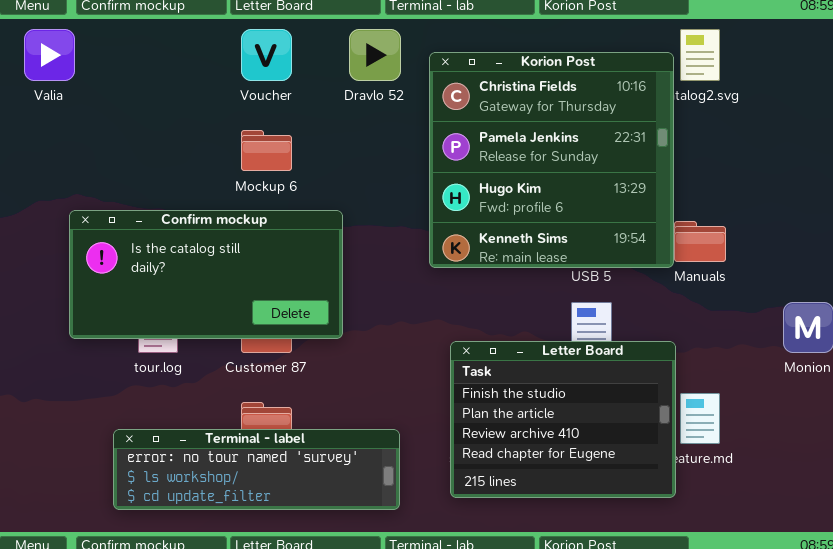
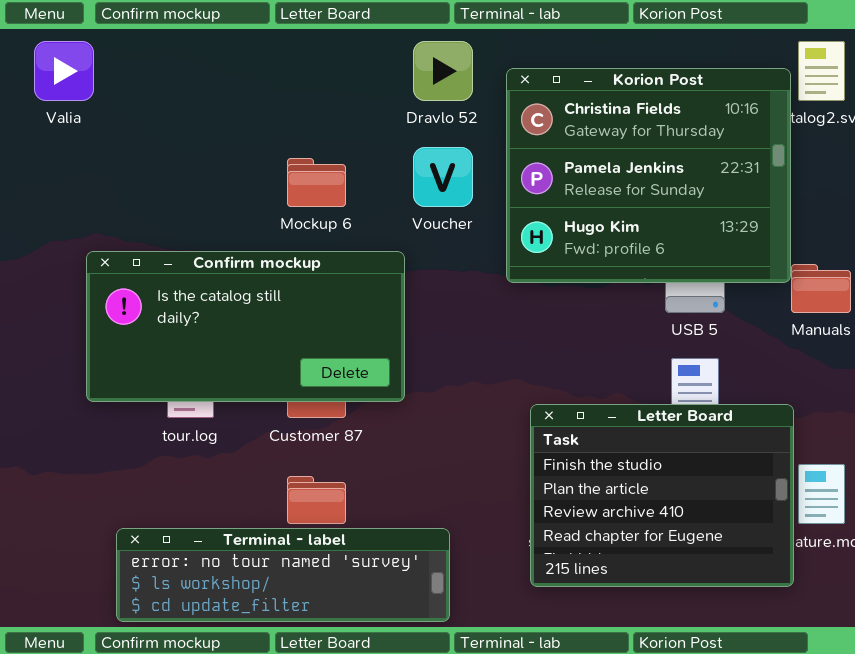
Voucher: [241,29,292,81] -> [413,147,473,207], moved
Korion Post: [429,52,674,268] -> [506,68,791,283], resized
Terminal - label: [113,429,400,510] -> [116,528,450,622], moved

